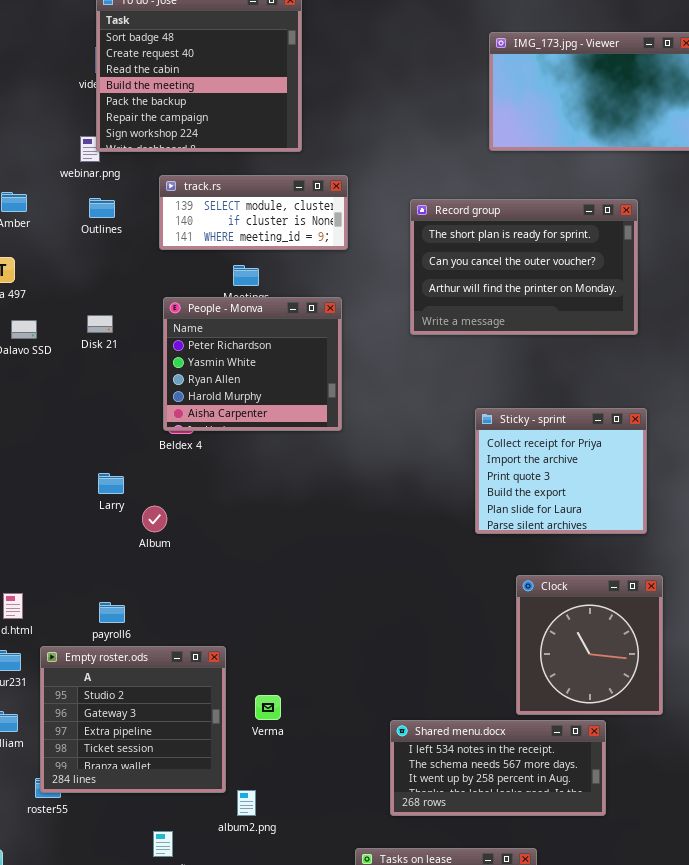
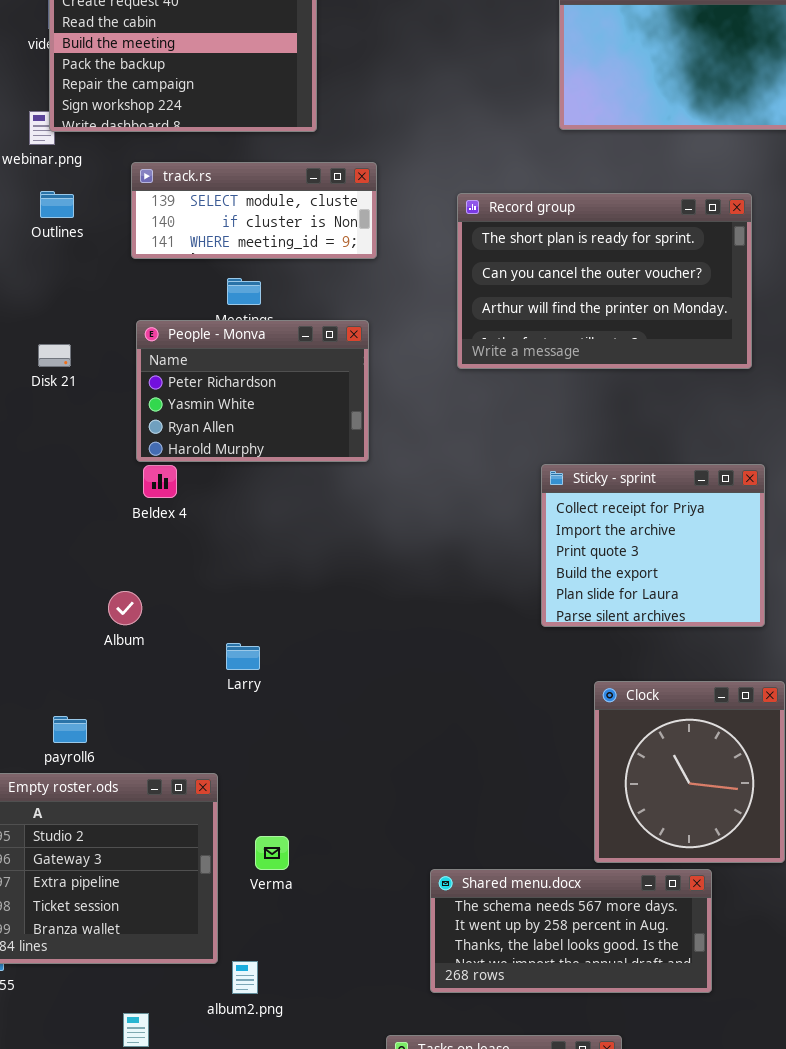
People - Monva: [163,297,342,431] -> [136,320,369,462], resized
Larry: [98,473,124,494] -> [226,643,260,670], moved
Shared menu.docx: [390,720,606,816] -> [430,869,712,993], scrolled down 1 row

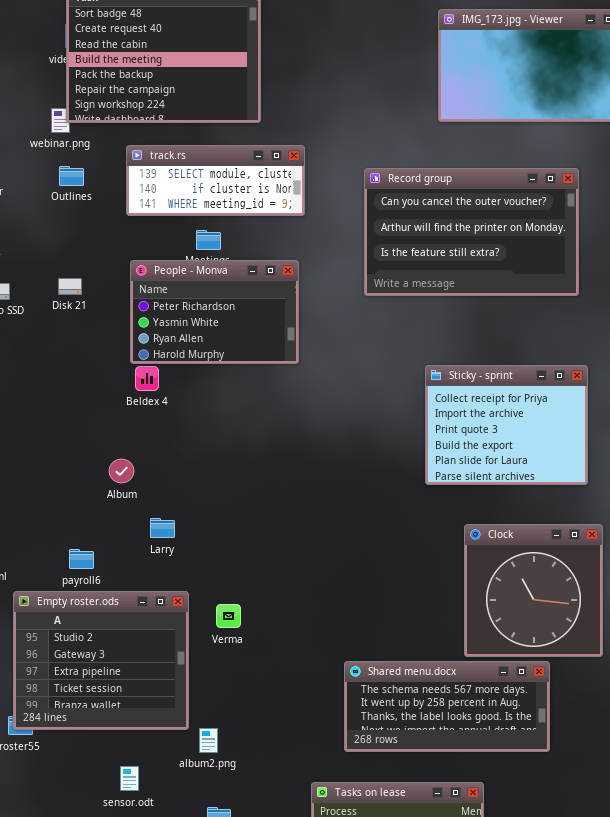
Record group: [457,193,752,369] -> [364,168,579,296], scrolled down 1 row
Larry: [226,643,260,670] -> [150,518,175,538], moved
Verma: [255,836,289,870] -> [216,604,241,628], moved

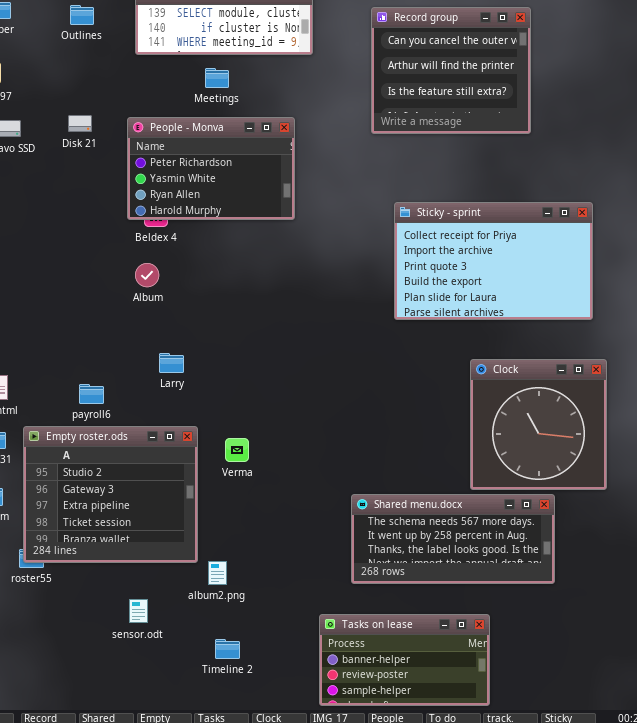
Record group: [364,168,579,296] -> [371,7,531,134], resized
People - Monva: [130,260,299,364] -> [127,117,295,220], moved
Sticky - sprint: [425,365,588,485] -> [394,202,593,320], resized
Album: [109,459,134,483] -> [135,263,159,287], moved

